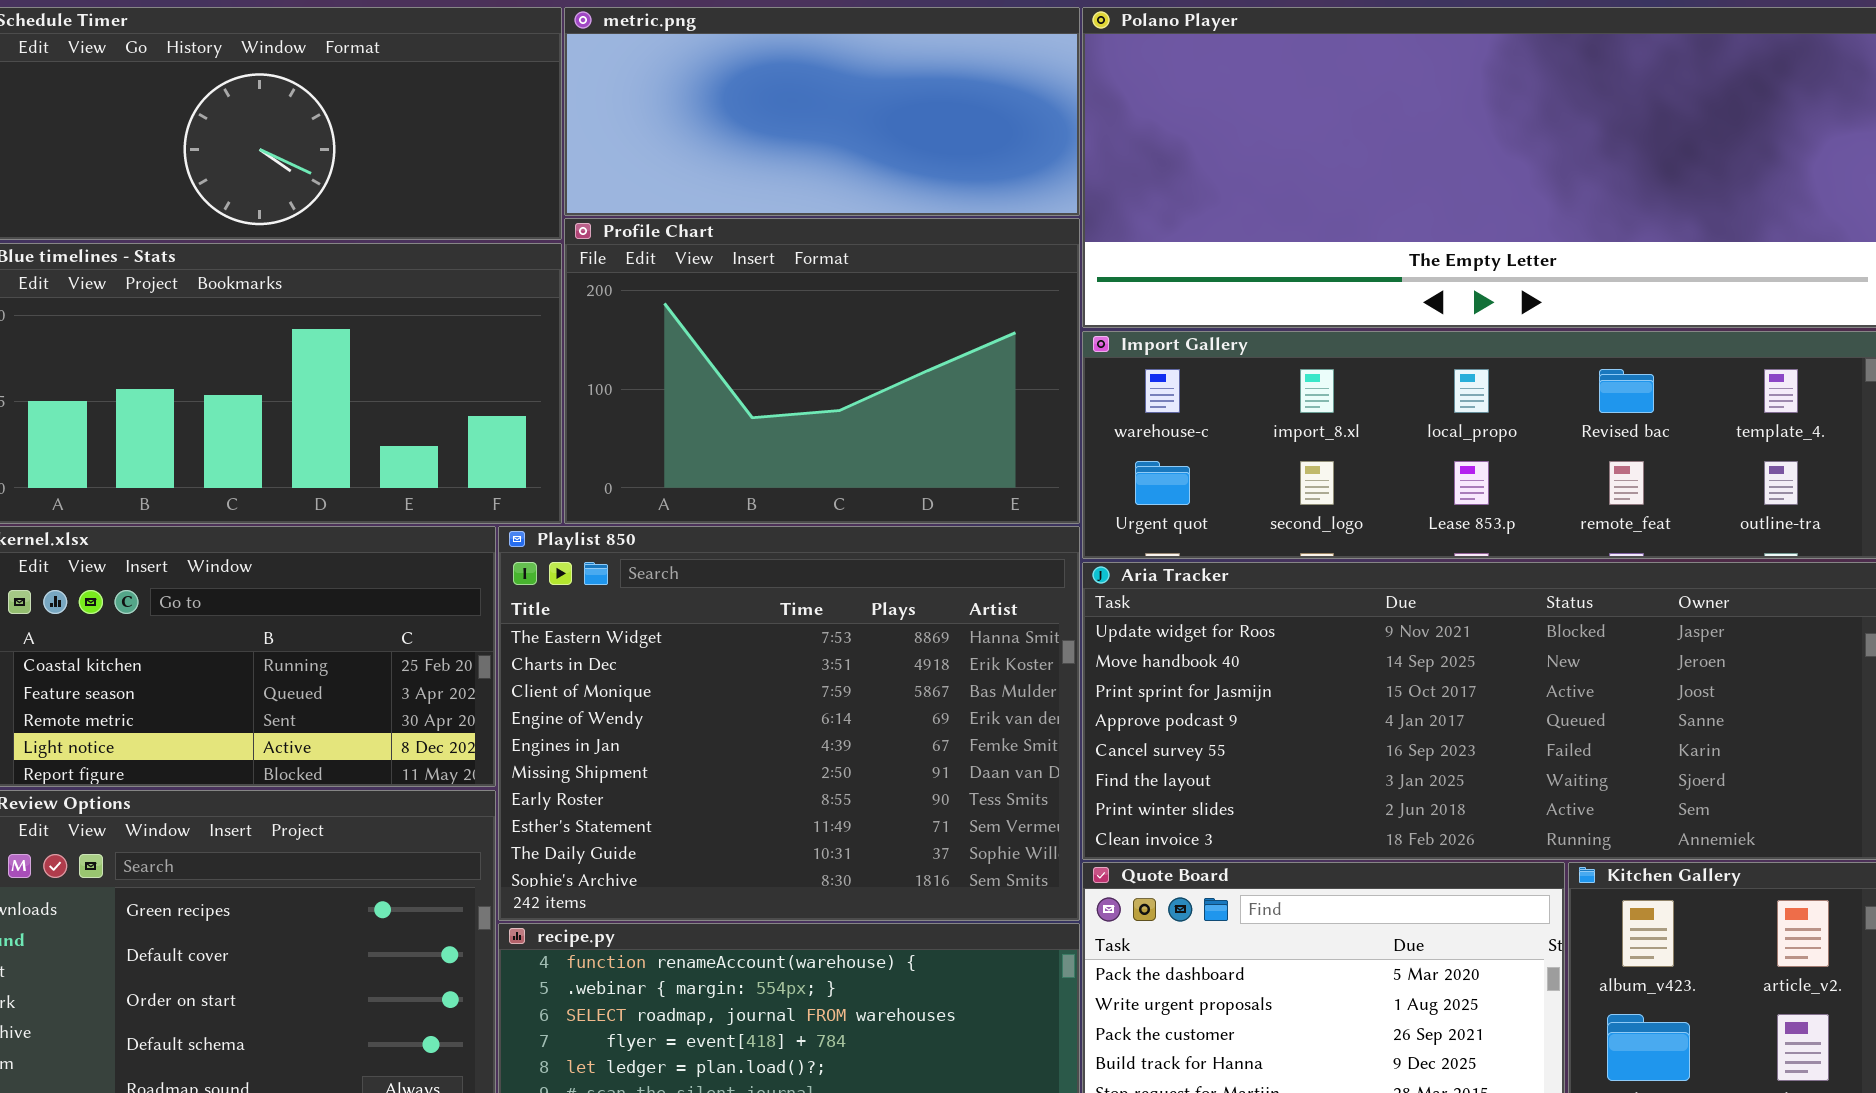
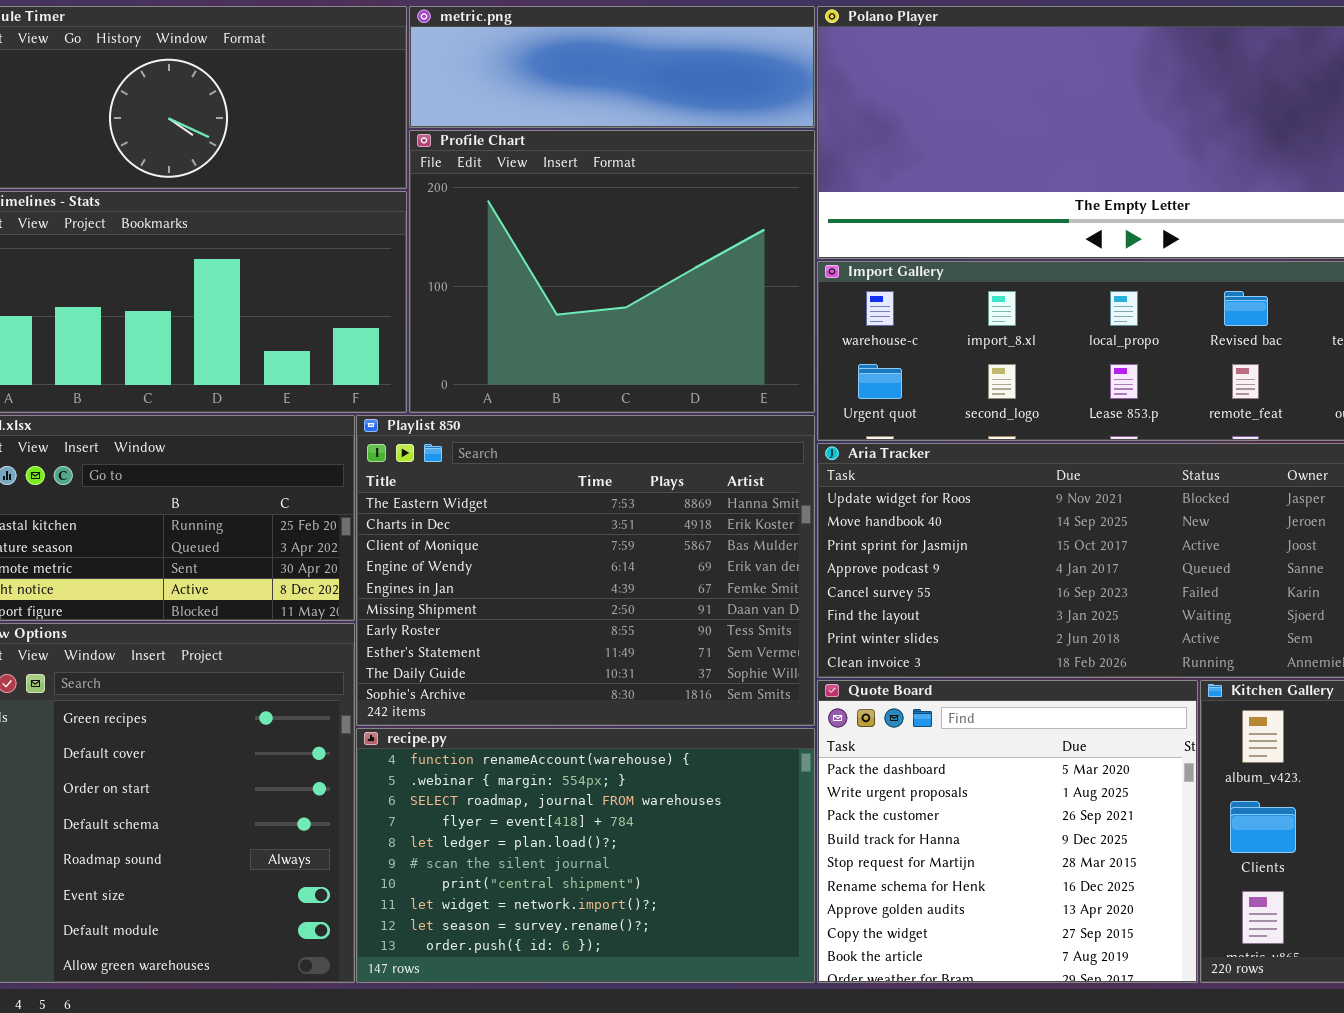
metric.png: [564,7,1080,216] -> [409,6,815,128], resized
Profile Chart: [564,218,1080,524] -> [409,130,815,413], resized

